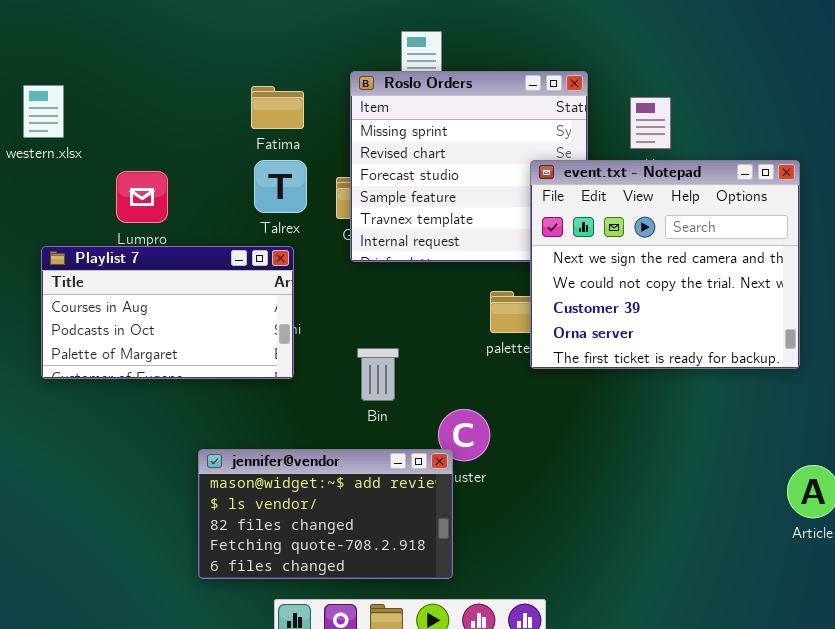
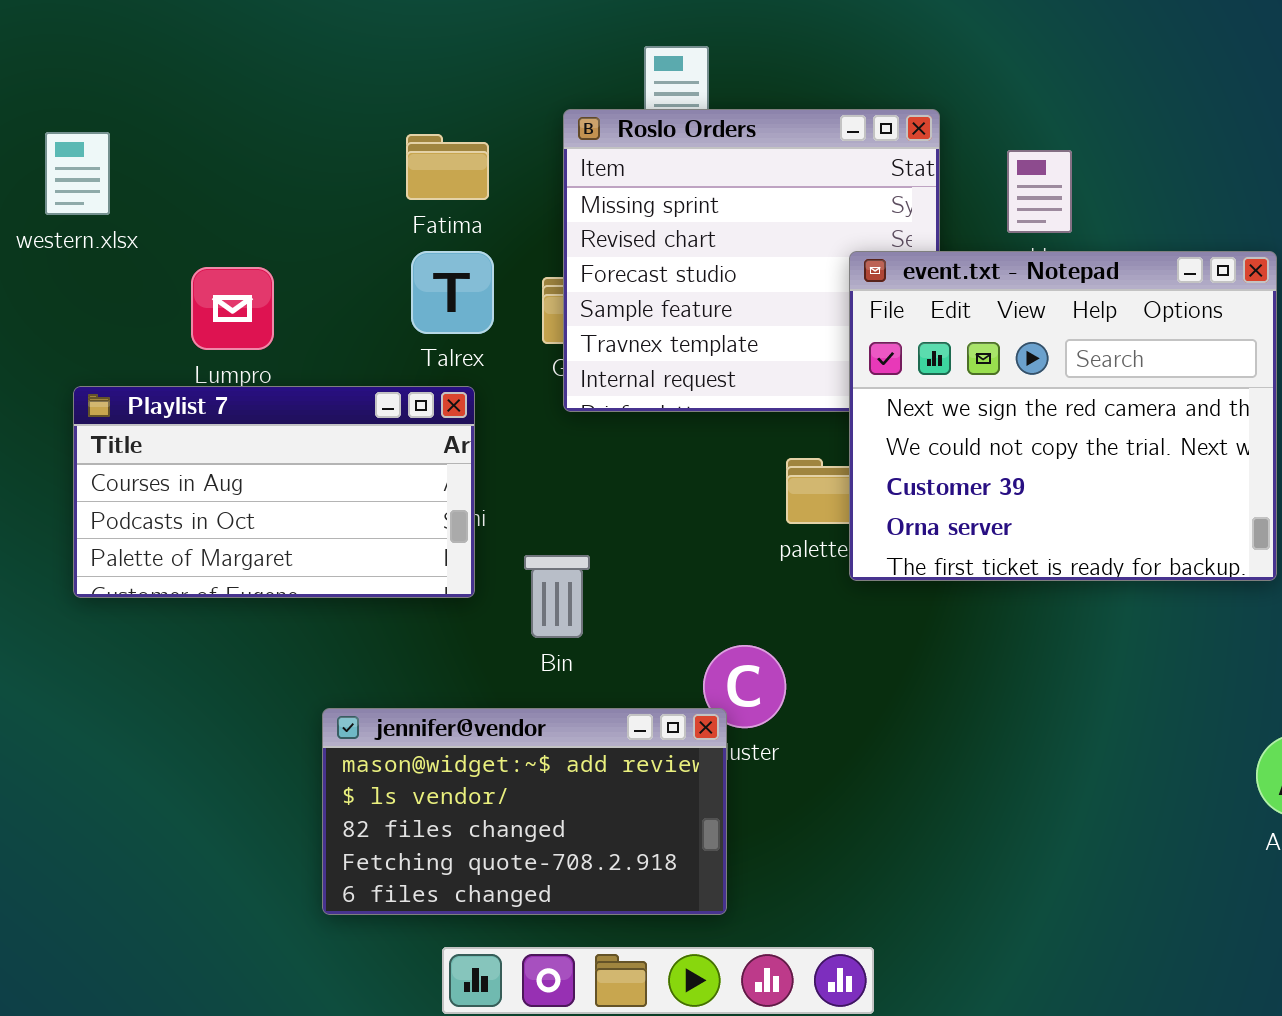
Bin: [357,348,399,401] -> [524,555,590,638], moved

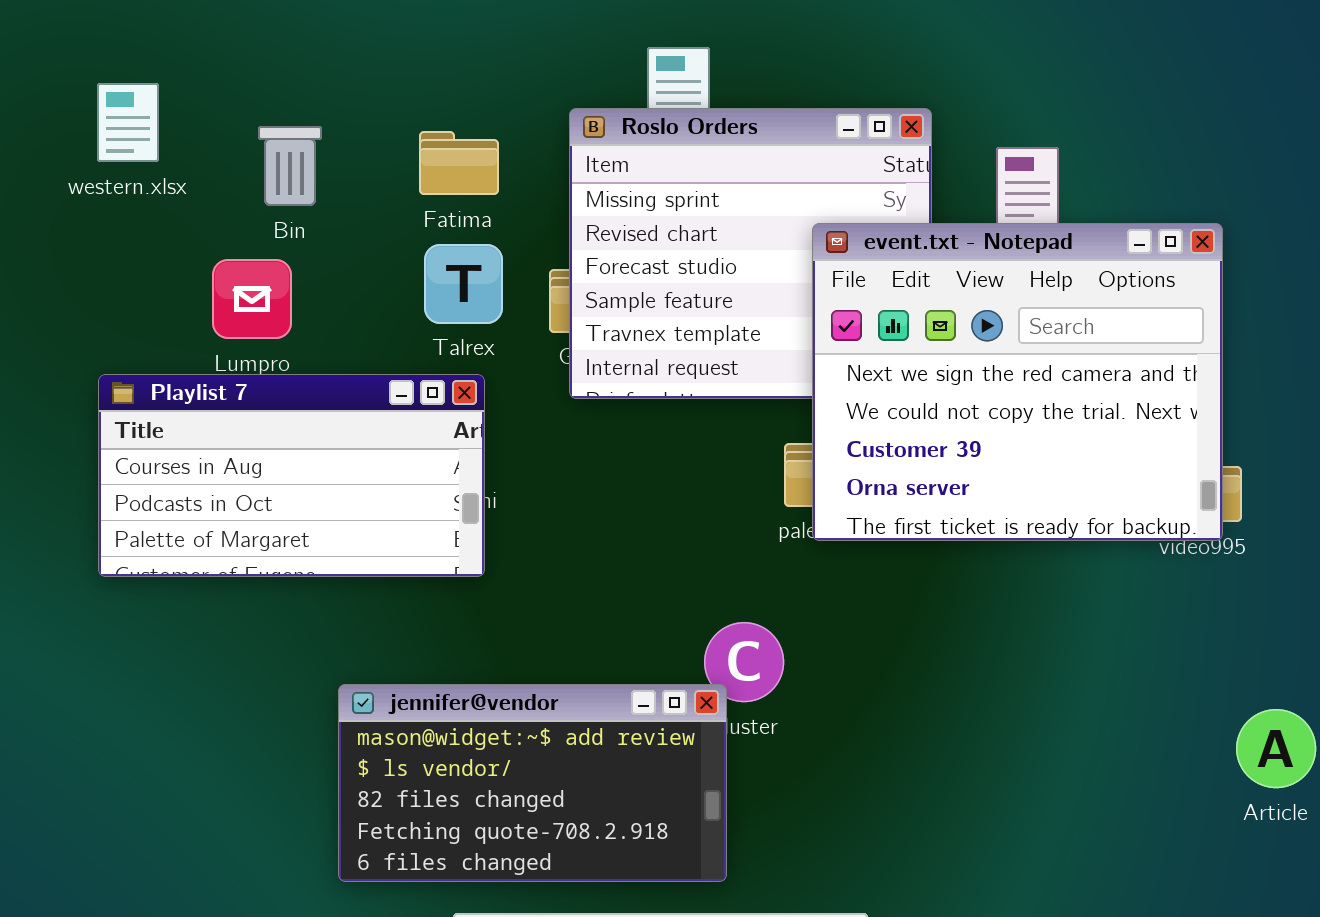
western.xlsx: [45,132,110,215] -> [97,83,159,162], moved
event.txt - Notepad: [849,251,1277,581] -> [812,223,1223,541], moved
Bin: [524,555,590,638] -> [258,126,322,206], moved

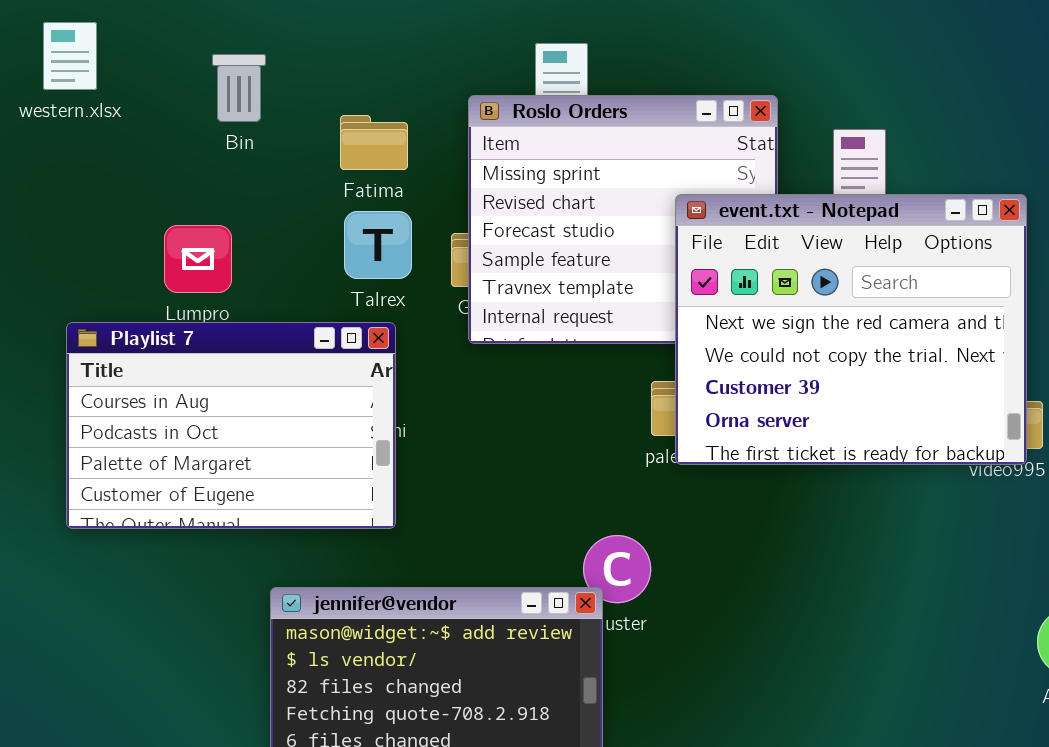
western.xlsx: [97,83,159,162] -> [43,22,97,90], moved
Bin: [258,126,322,206] -> [212,54,266,122], moved
Playlist 7: [98,374,485,577] -> [66,322,396,529], resized

